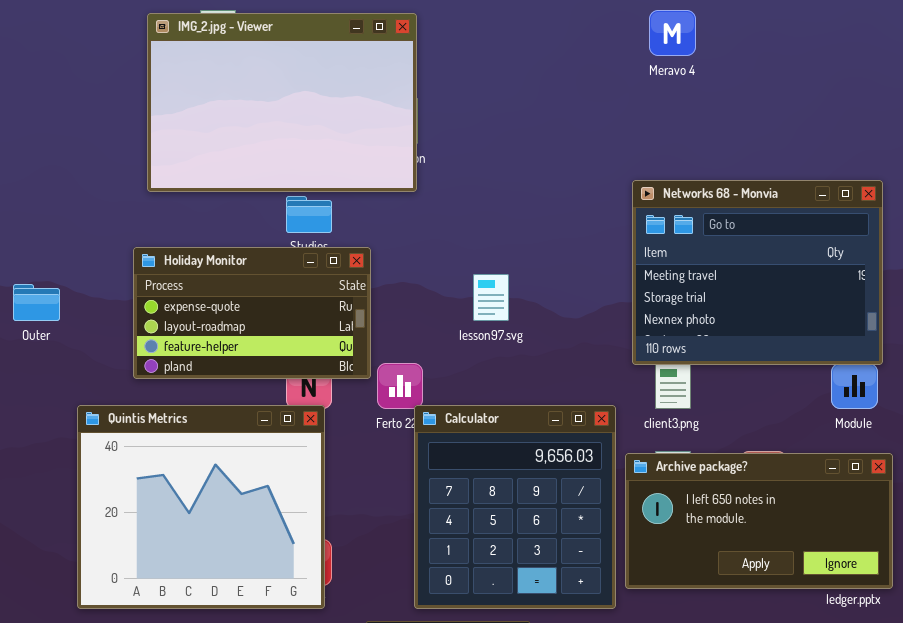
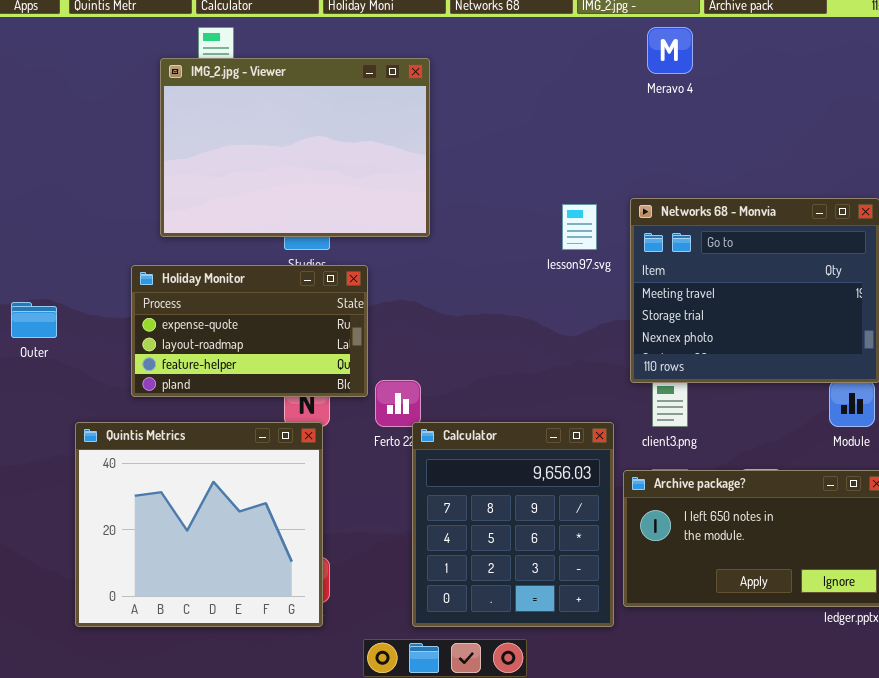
IMG_2.jpg - Viewer: [147,13,417,192] -> [160,58,430,237], moved
lesson97.svg: [473,274,509,321] -> [562,204,597,250], moved

